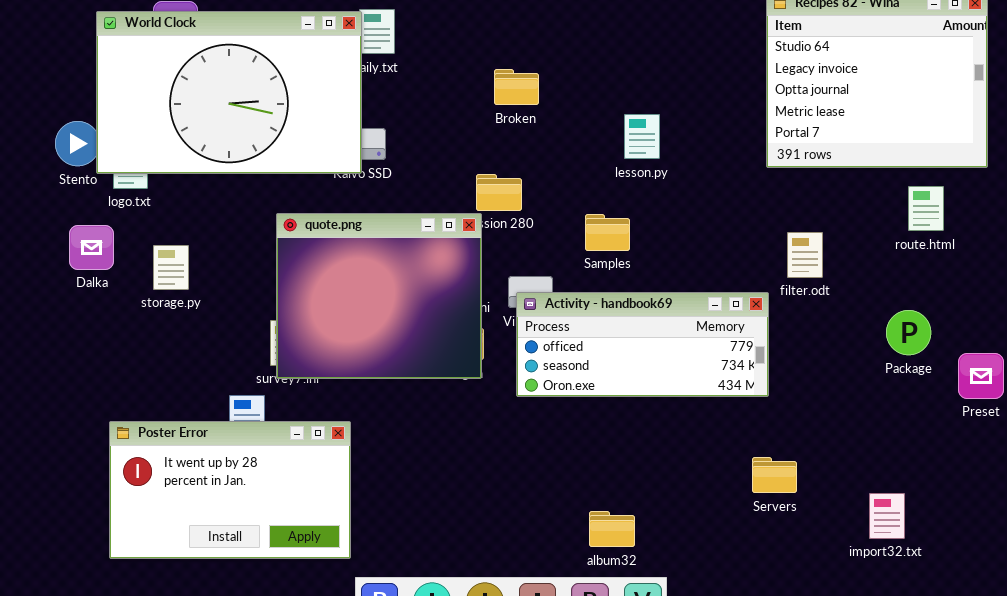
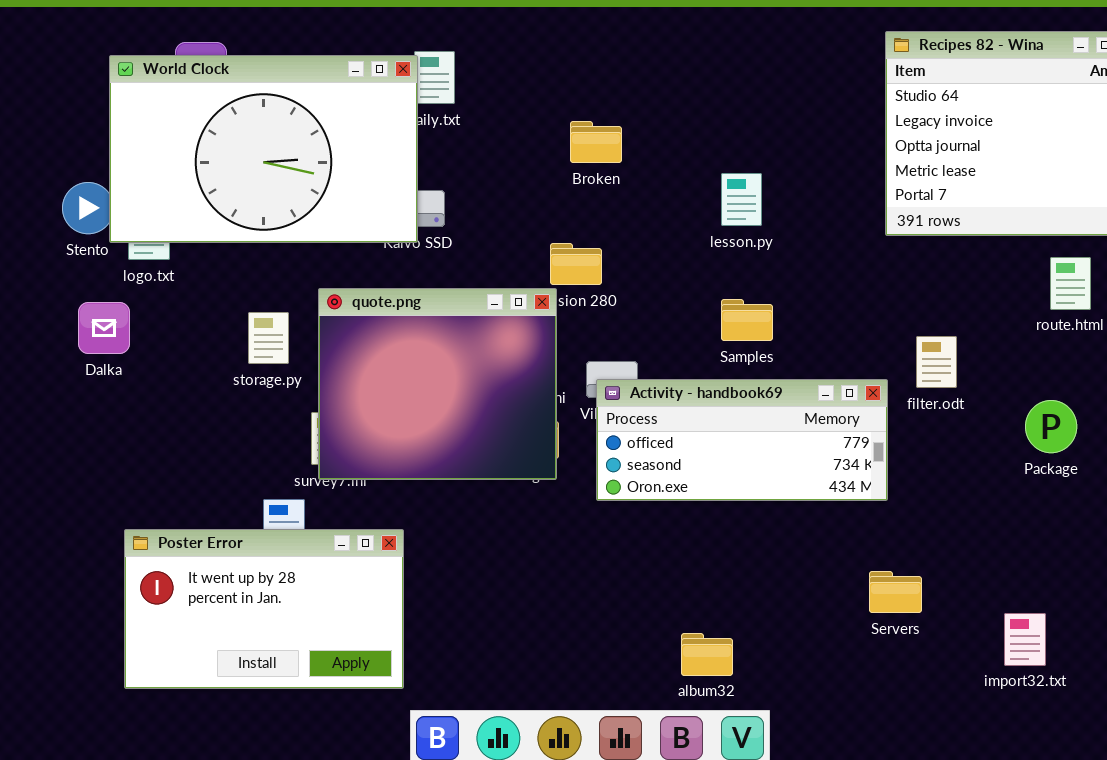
Samples: [585,214,630,251] -> [721,299,773,341], moved
filter.odt: [787,232,823,278] -> [916,336,957,388], moved
storage.py: [153,245,189,290] -> [248,312,289,364], moved

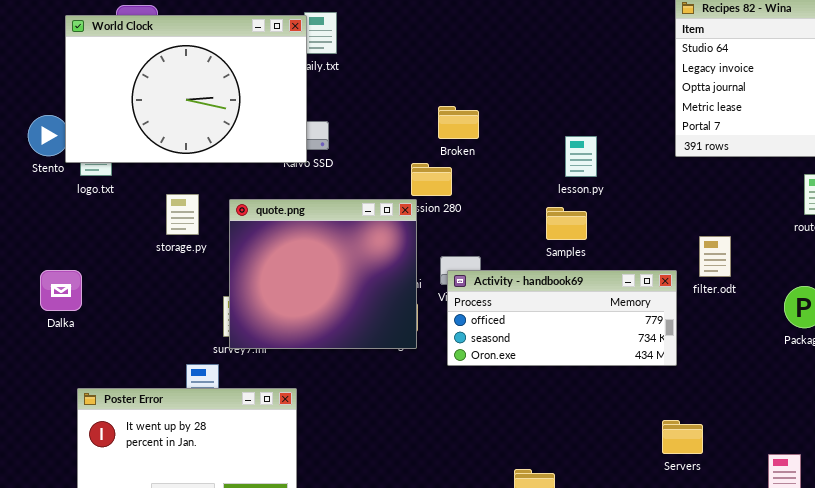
Broken: [570,121,622,163] -> [438,106,479,139], moved
lesson.py: [721,173,762,226] -> [565,136,597,177], moved
Dalka: [78,302,130,354] -> [40,270,82,311], moved
storage.py: [248,312,289,364] -> [166,194,199,235], moved

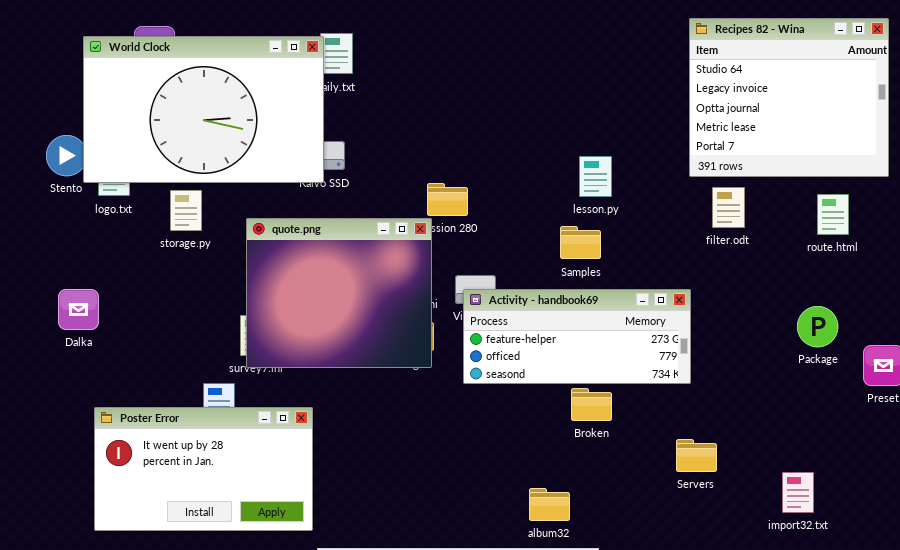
Broken: [438,106,479,139] -> [571,388,612,421], moved
storage.py: [166,194,199,235] -> [170,190,202,231], moved
filter.odt: [699,236,731,277] -> [712,187,745,228], moved
Activity - handbook69: [447,270,677,366] -> [463,289,691,384], scrolled up 1 row

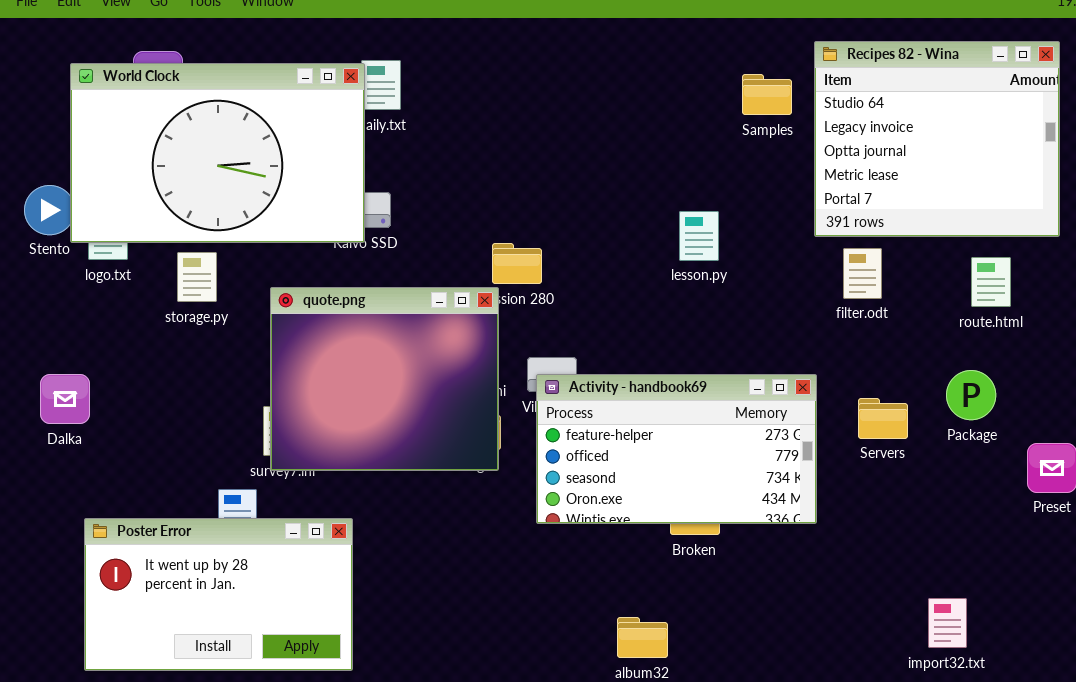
Samples: [560,226,601,259] -> [742,74,792,115], moved
Activity - handbook69: [463,289,691,384] -> [536,374,817,524], resized
Package: [797,306,838,347] -> [946,370,996,420], moved
Servers: [676,439,717,472] -> [858,398,908,439], moved

